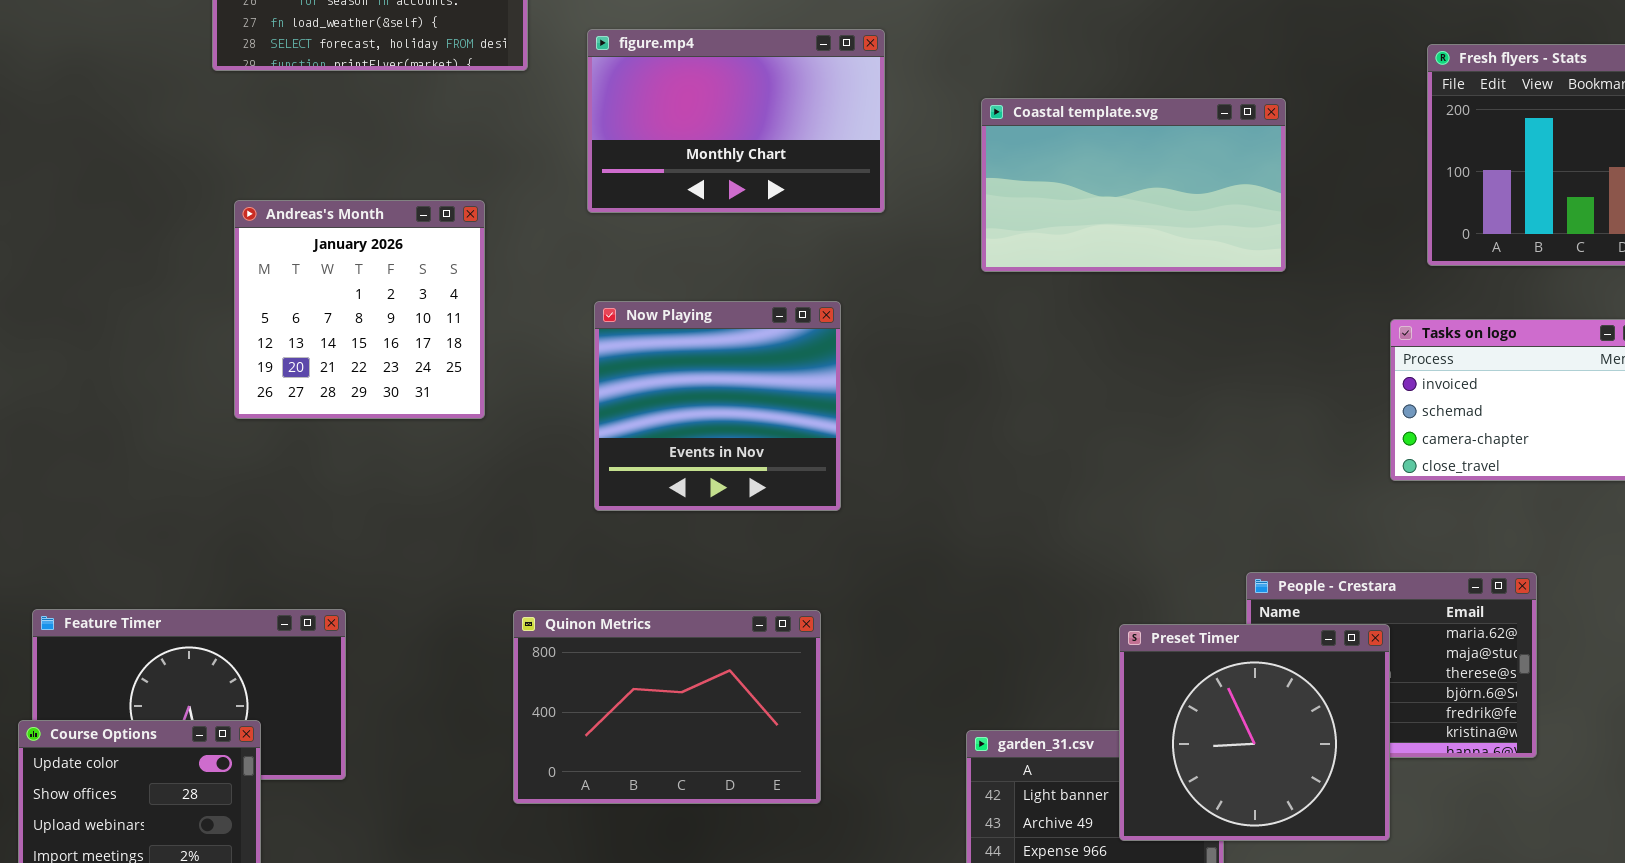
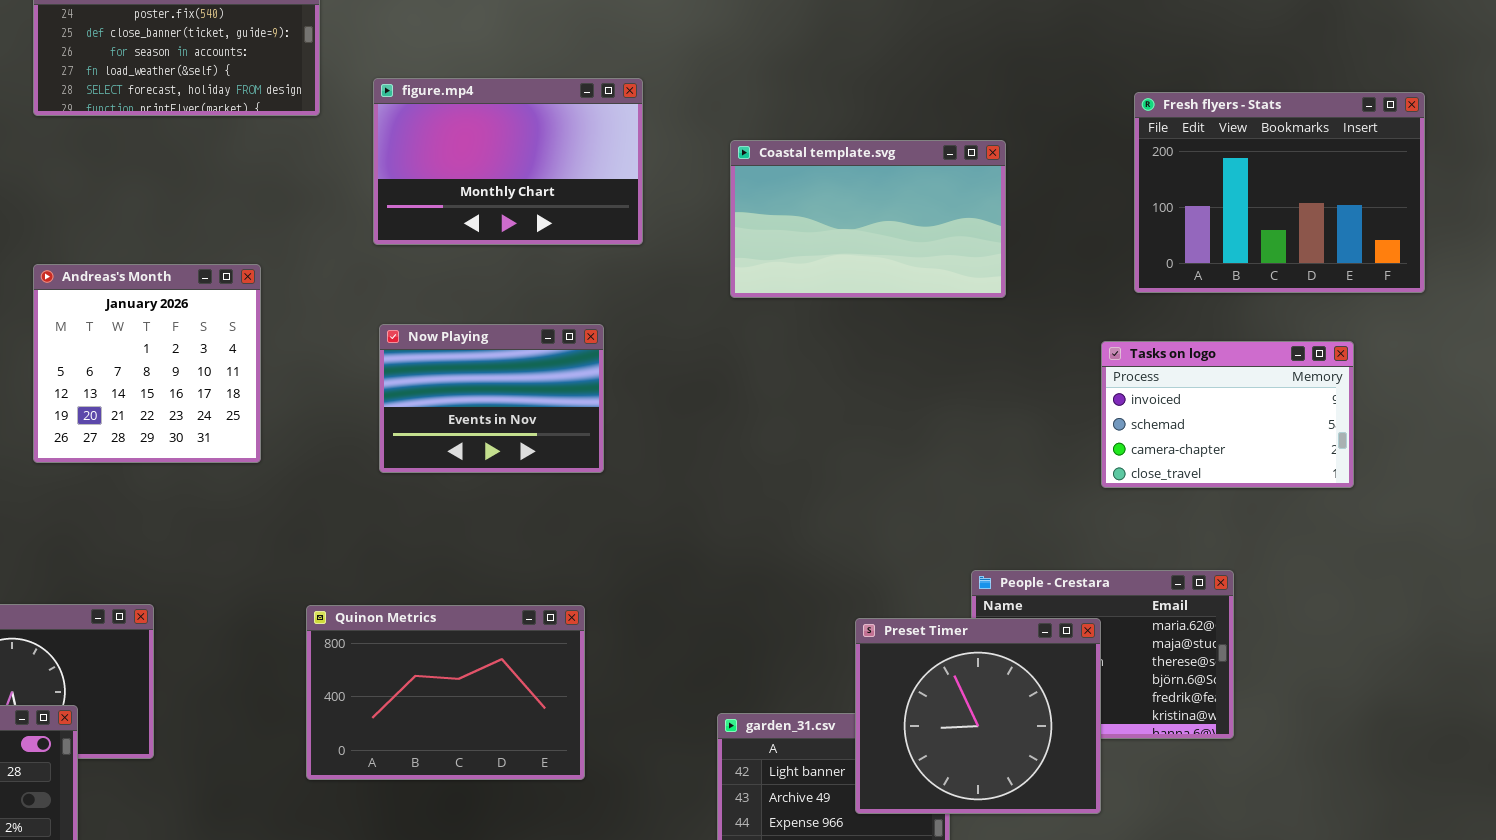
Andreas's Month: [234,200,485,419] -> [33,264,261,463], moved
Now Playing: [594,301,841,511] -> [379,324,604,473], resized

